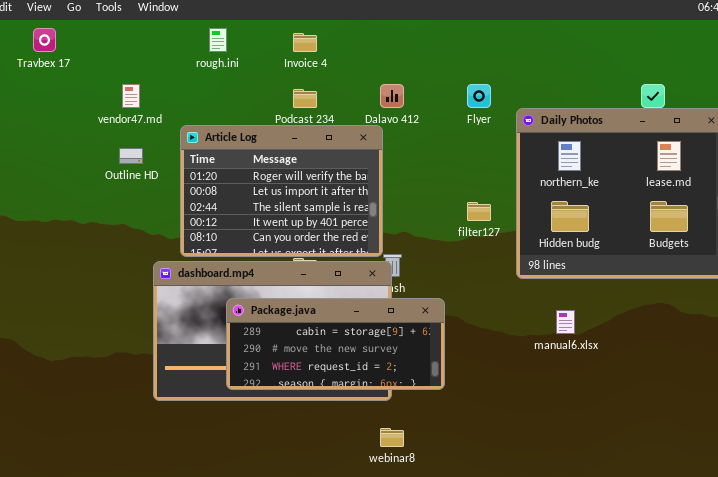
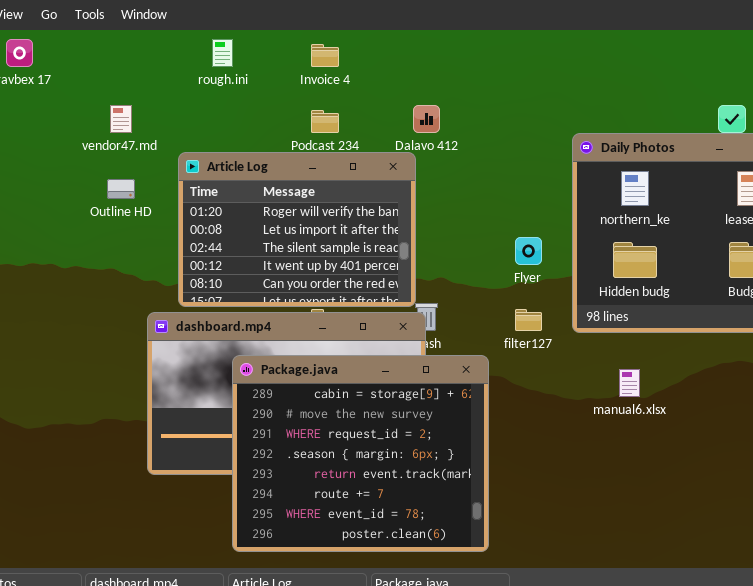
Flyer: [467,84,491,108] -> [515,237,542,265], moved
filter127: [467,202,491,221] -> [515,309,542,331], moved
Package.java: [226,298,445,390] -> [232,355,489,552], resized

